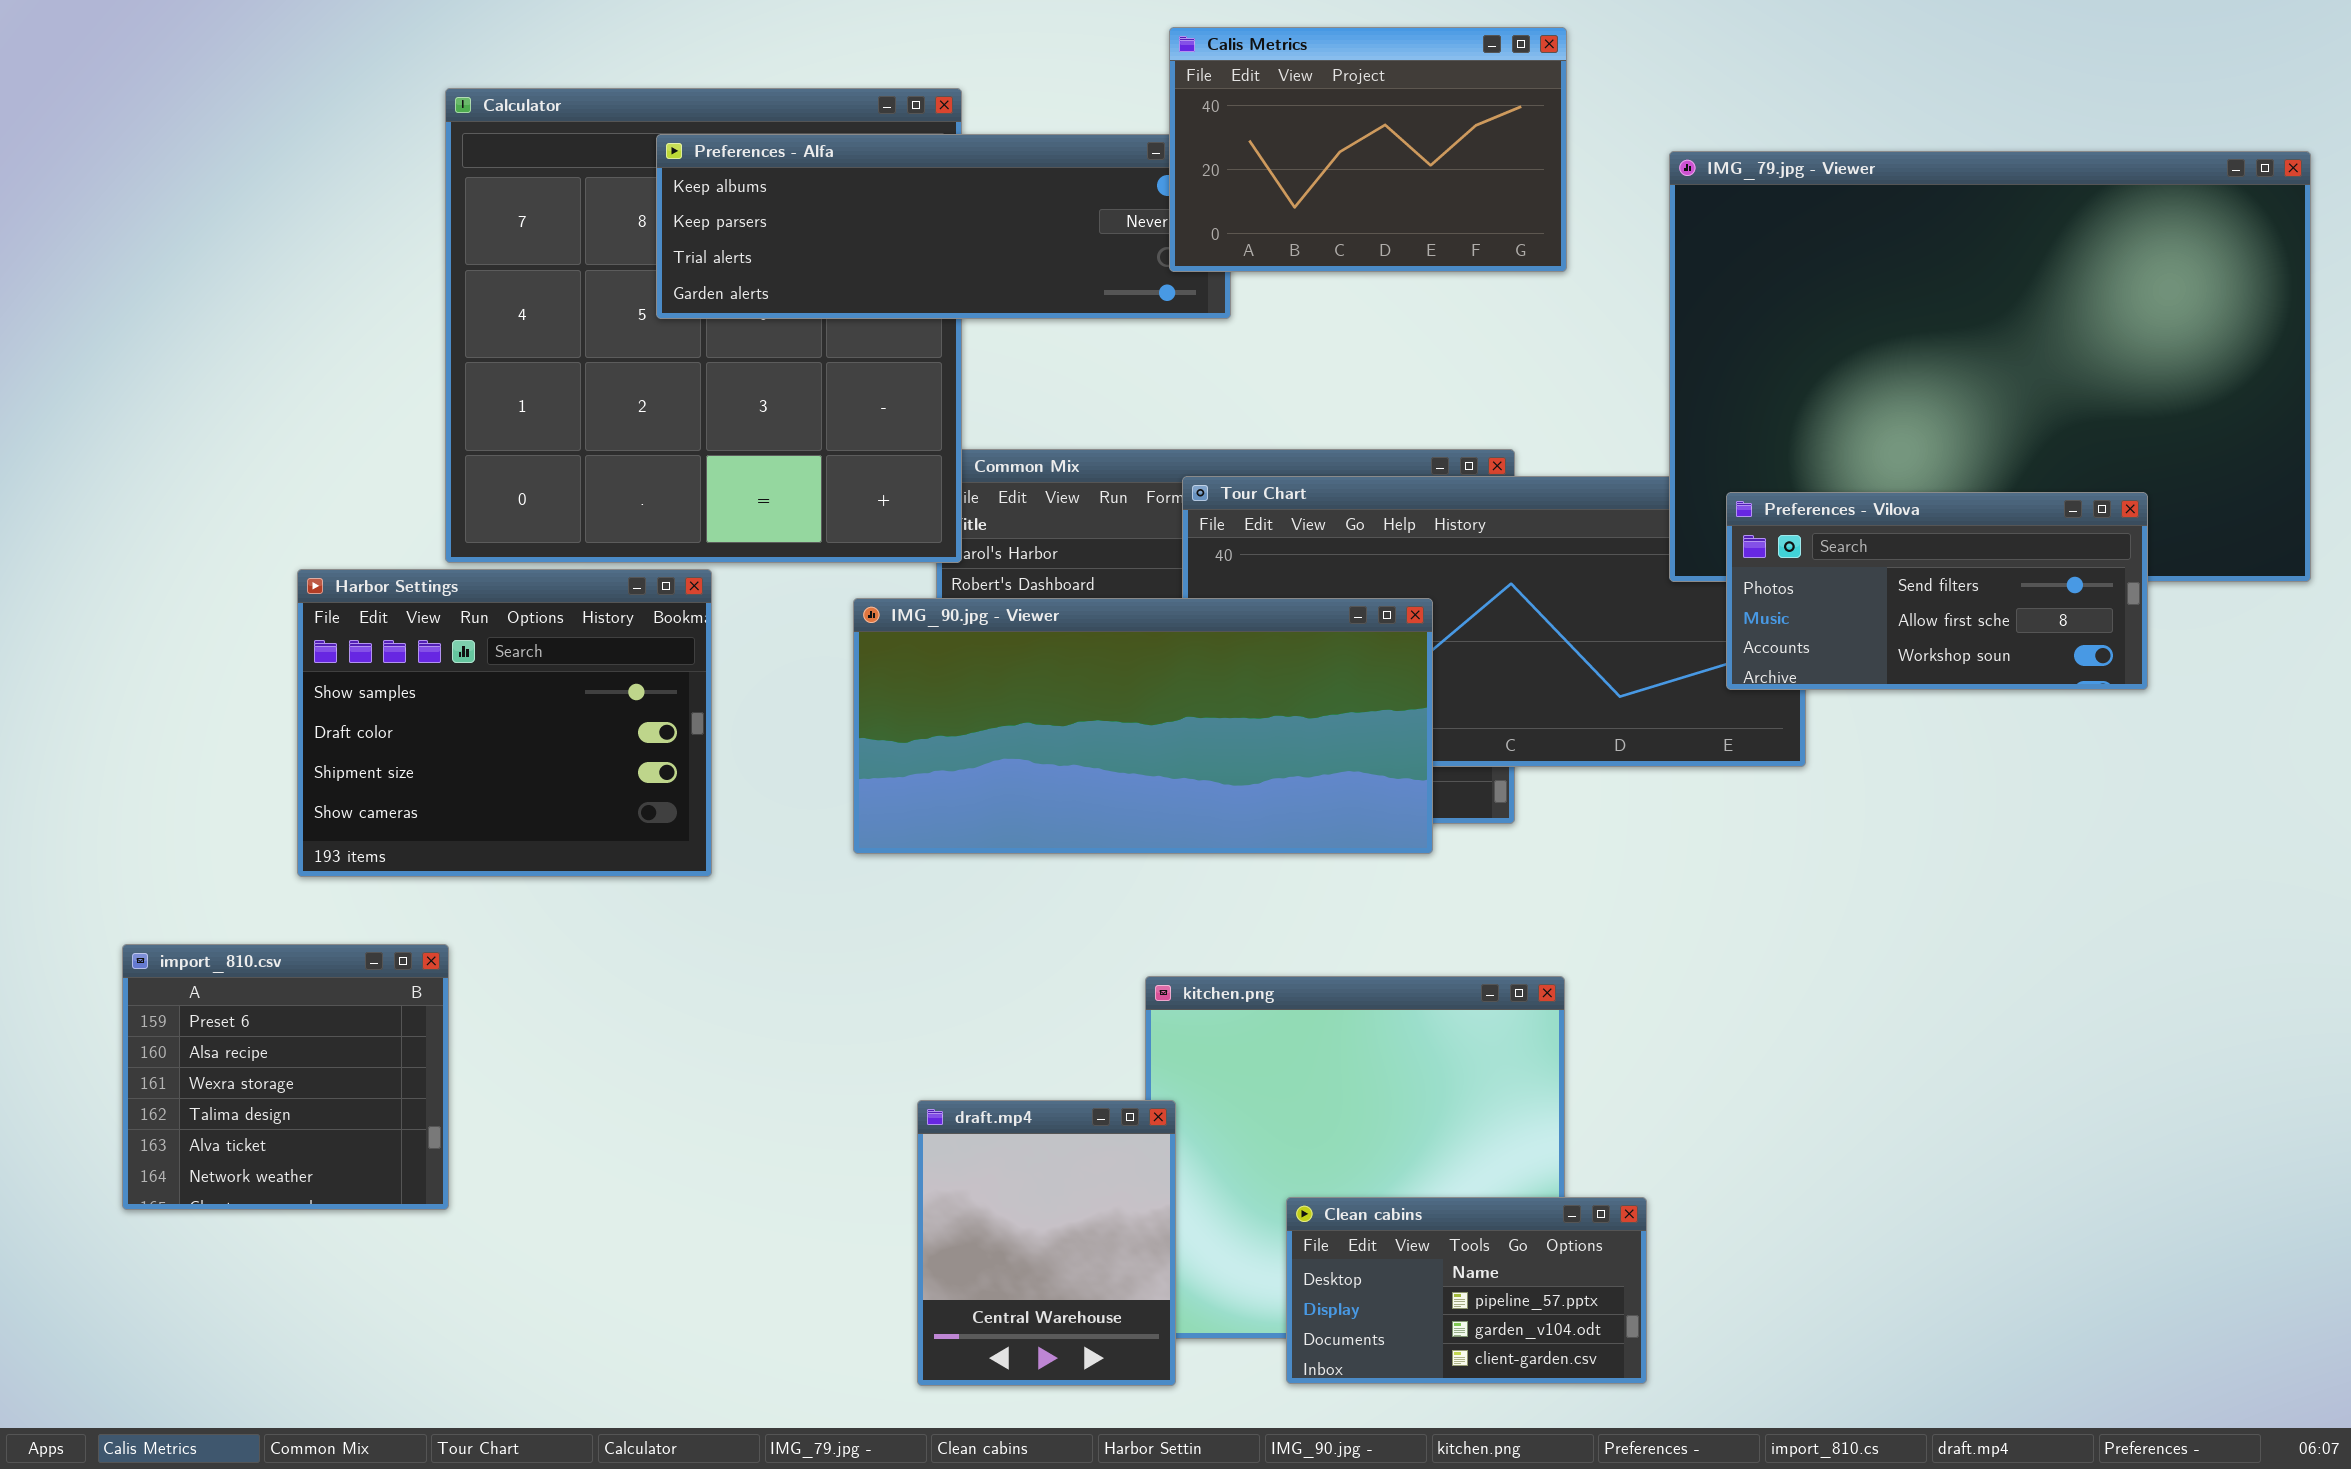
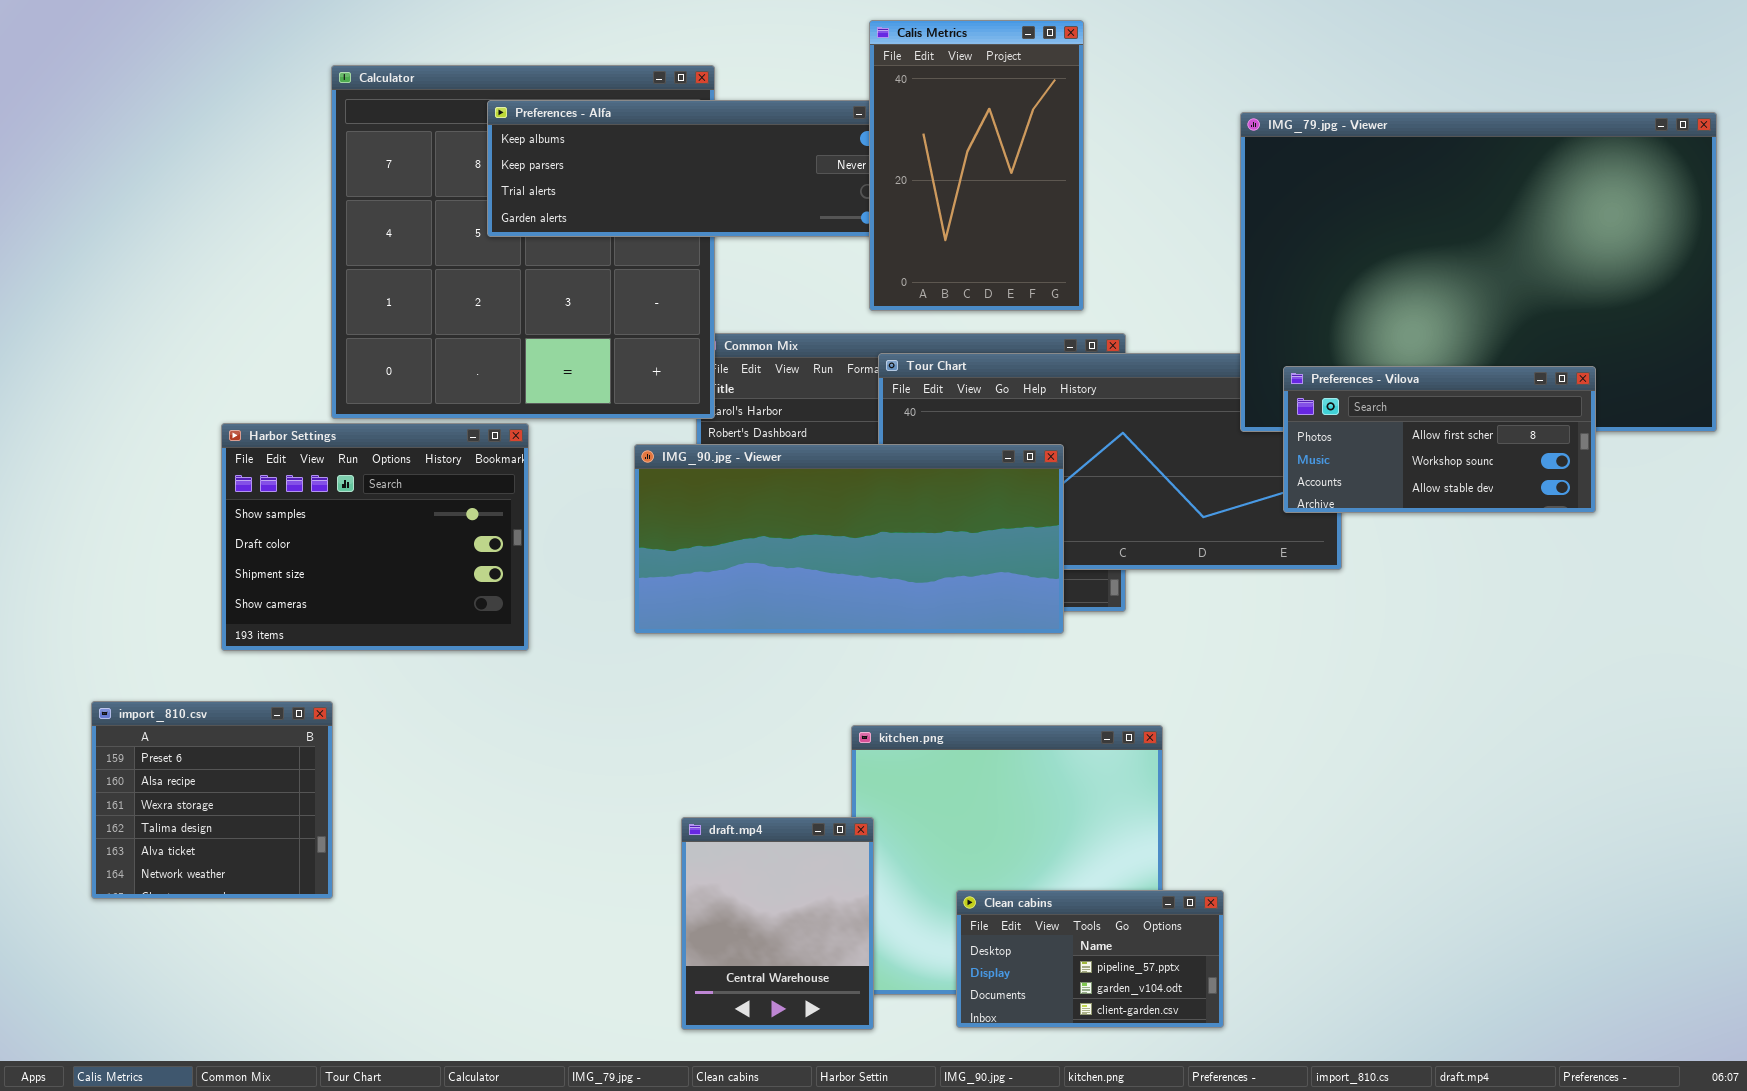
Calis Metrics: [1169,27,1567,272] -> [869,20,1084,311], resized
Preferences - Vilova: [1726,492,2148,690] -> [1283,366,1596,513], scrolled down 1 row

